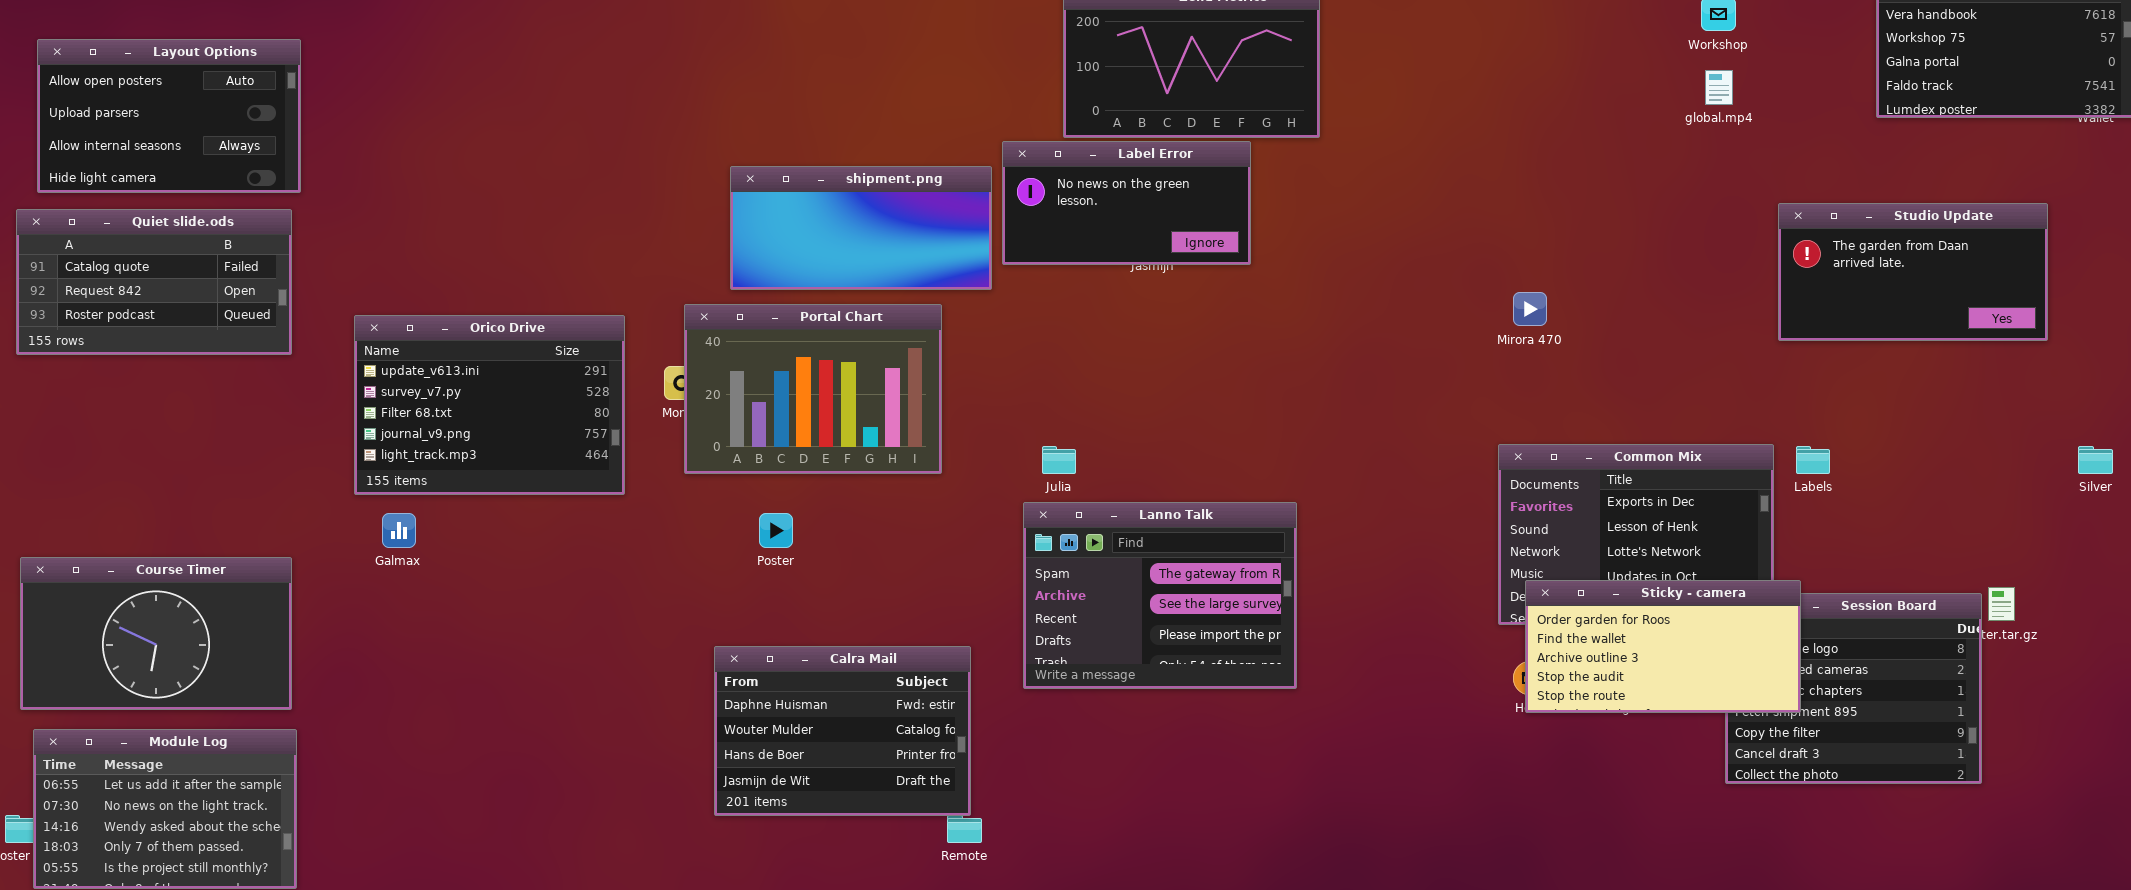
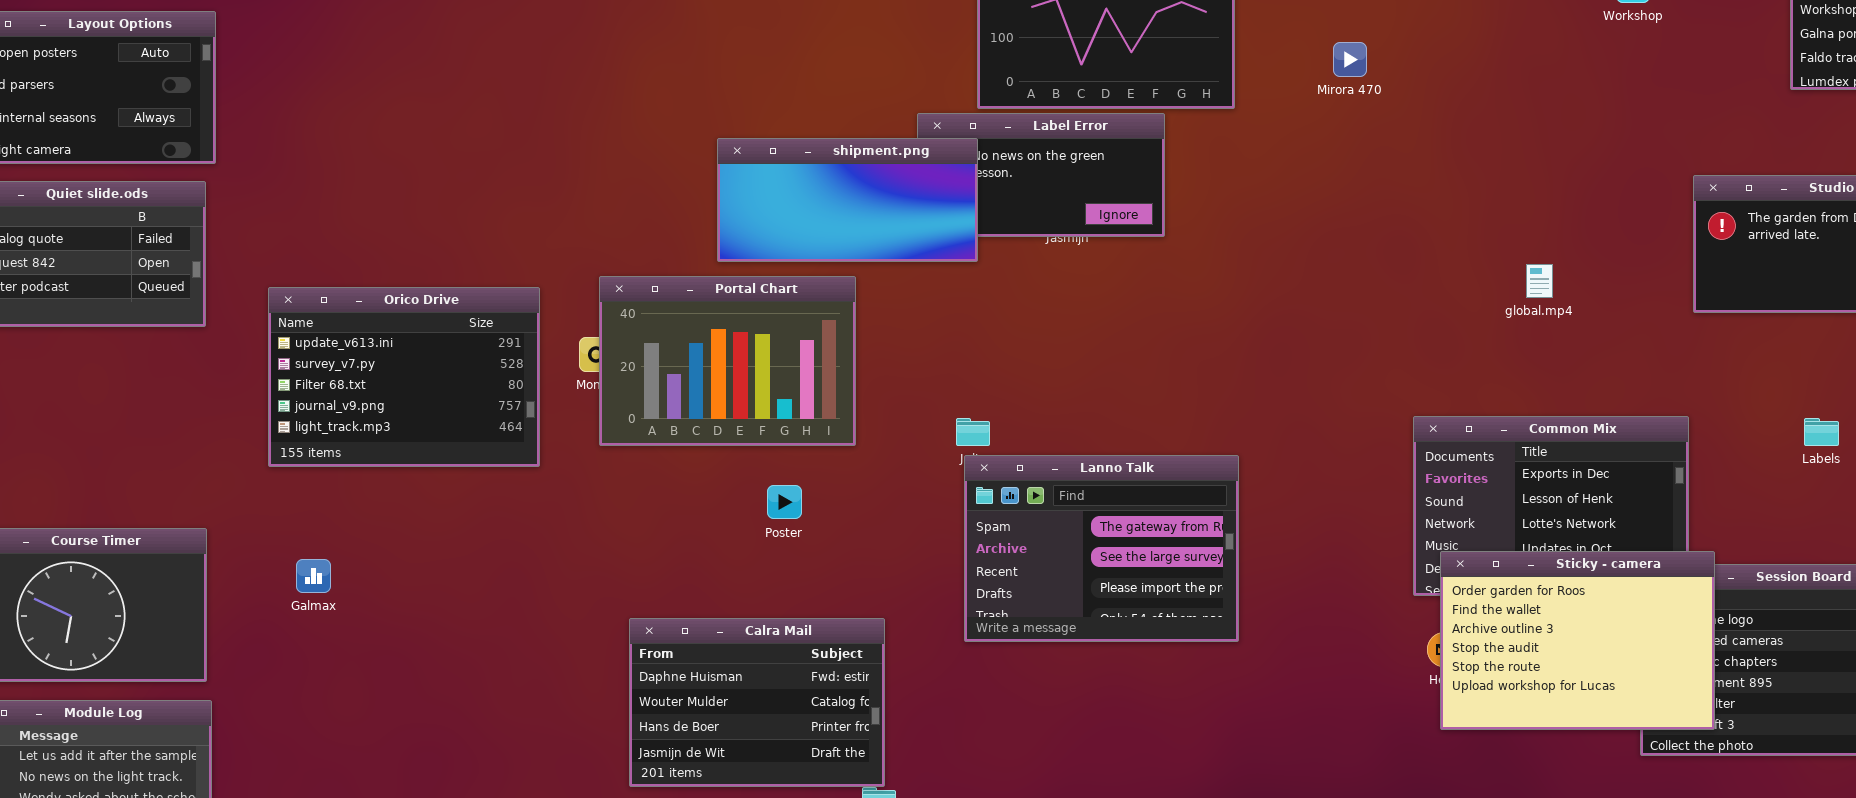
global.mp4: [1705,70,1733,105] -> [1526,264,1553,298], moved
shipment.png: [730,166,992,290] -> [717,138,978,262], moved
Mirora 470: [1513,292,1547,326] -> [1333,42,1367,77], moved
Labels: [1796,446,1830,474] -> [1804,418,1839,446], moved
Lanno Talk: [1023,502,1297,689] -> [964,455,1239,642], moved
Galmax: [382,513,416,548] -> [296,559,331,593], moved
Poster: [759,513,793,548] -> [767,485,802,519], moved
Sticky - camera: [1525,580,1801,713] -> [1440,551,1715,730], resized

